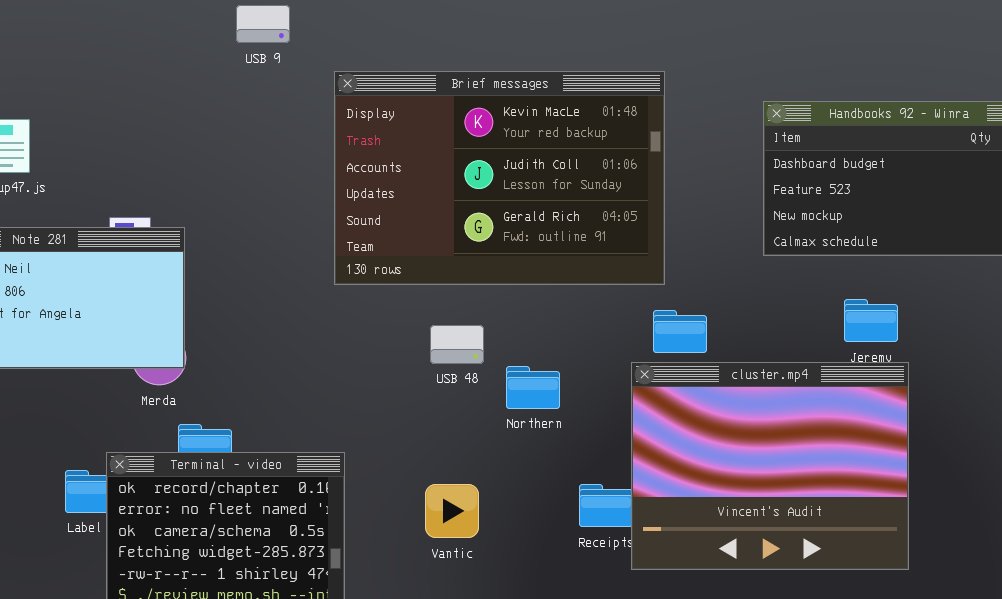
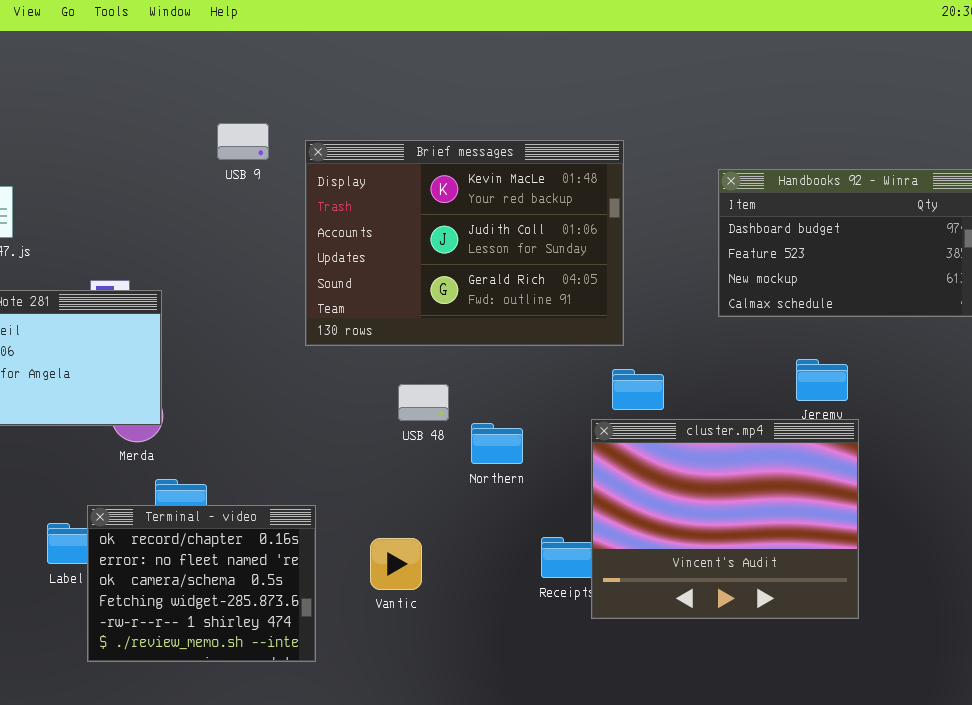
USB 9: [236,5,290,43] -> [217,123,269,160], moved
Vantic: [425,484,479,538] -> [370,538,422,590], moved

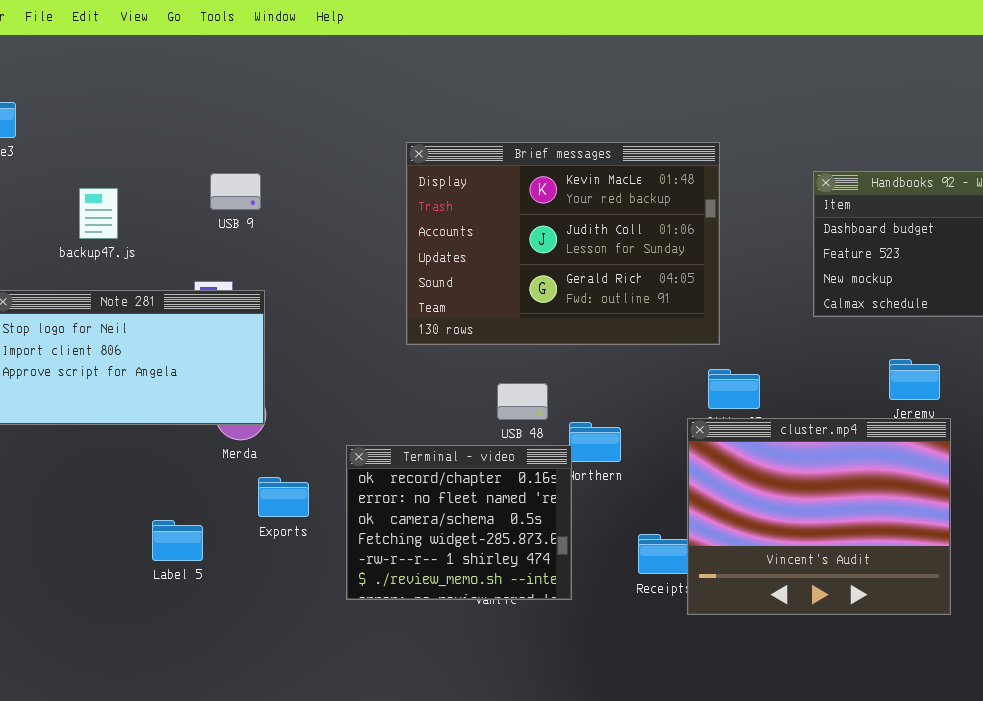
USB 9: [217,123,269,160] -> [210,173,261,210], moved
Terminal - video: [87,505,316,662] -> [346,445,572,600], moved

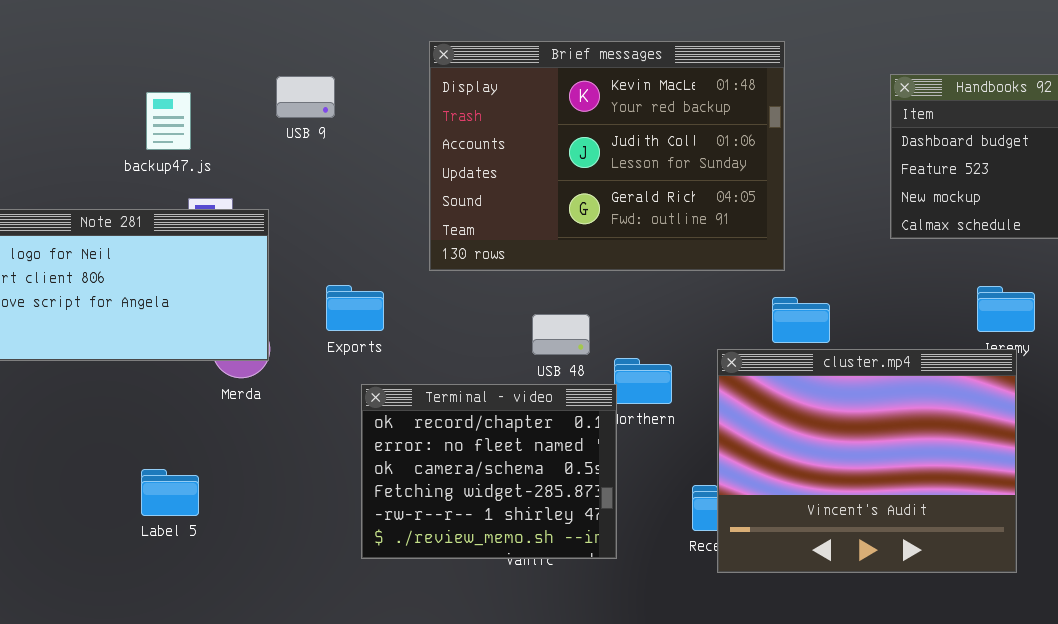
USB 9: [210,173,261,210] -> [276,76,335,118], moved
backup47.js: [79,188,118,239] -> [146,92,191,150], moved
cluster.mp4: [687,418,951,615] -> [717,349,1017,573], moved
Exports: [258,477,309,517] -> [326,285,384,331], moved

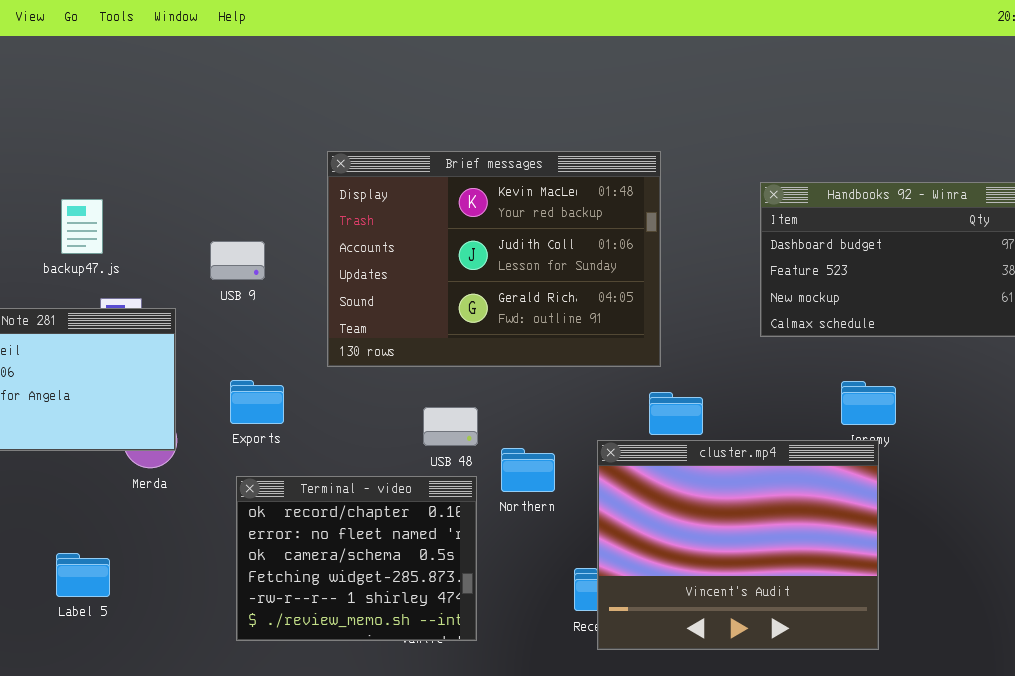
USB 9: [276,76,335,118] -> [210,241,265,280], moved
Terminal - video: [361,384,617,559] -> [236,476,477,641], moved

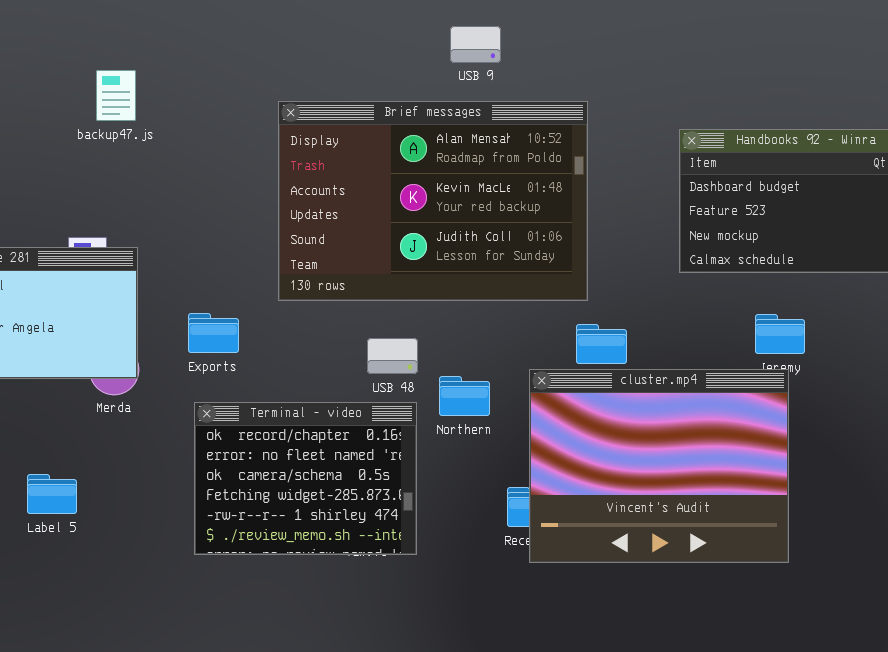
Brief messages: [327,151,661,367] -> [278,101,588,301], scrolled up 1 row
backup47.js: [61,199,103,254] -> [96,70,136,121], moved
USB 9: [210,241,265,280] -> [450,26,501,63], moved

